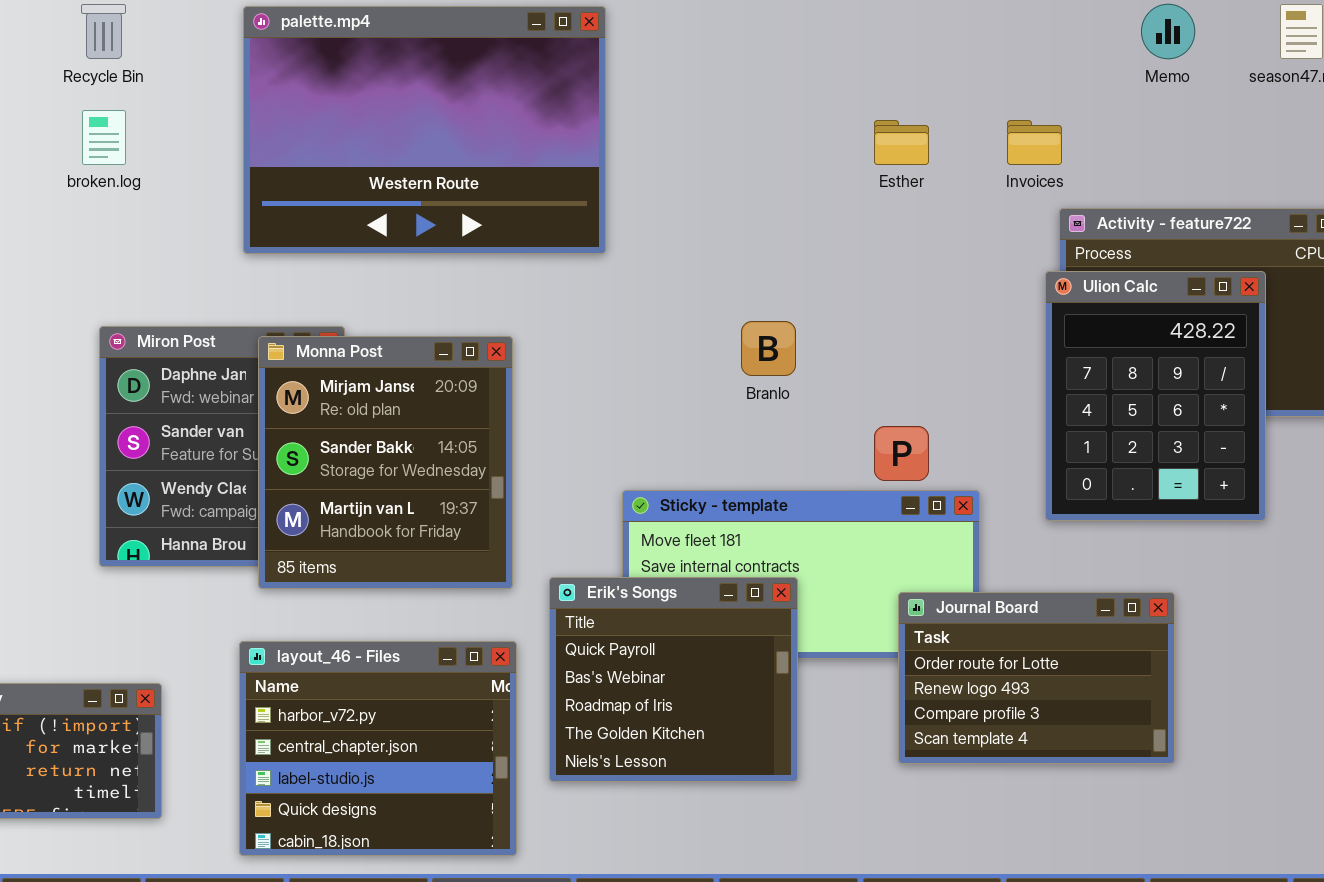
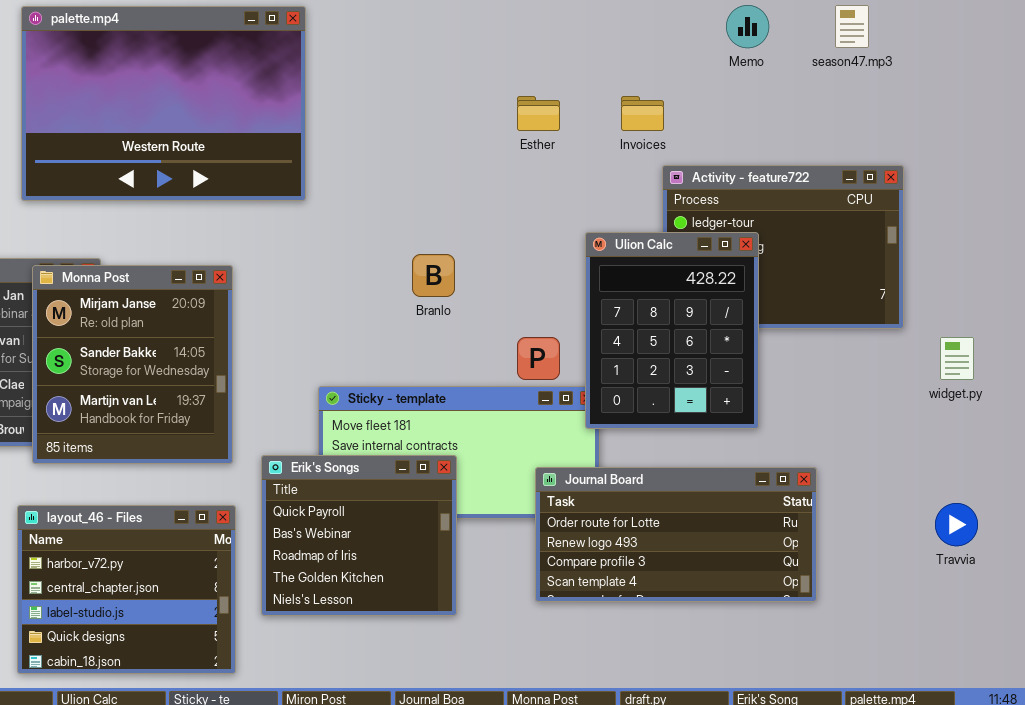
Ulion Calc: [1045,271,1266,521] -> [585,232,759,429], moved
Journal Board: [898,592,1175,764] -> [535,467,817,602], resized

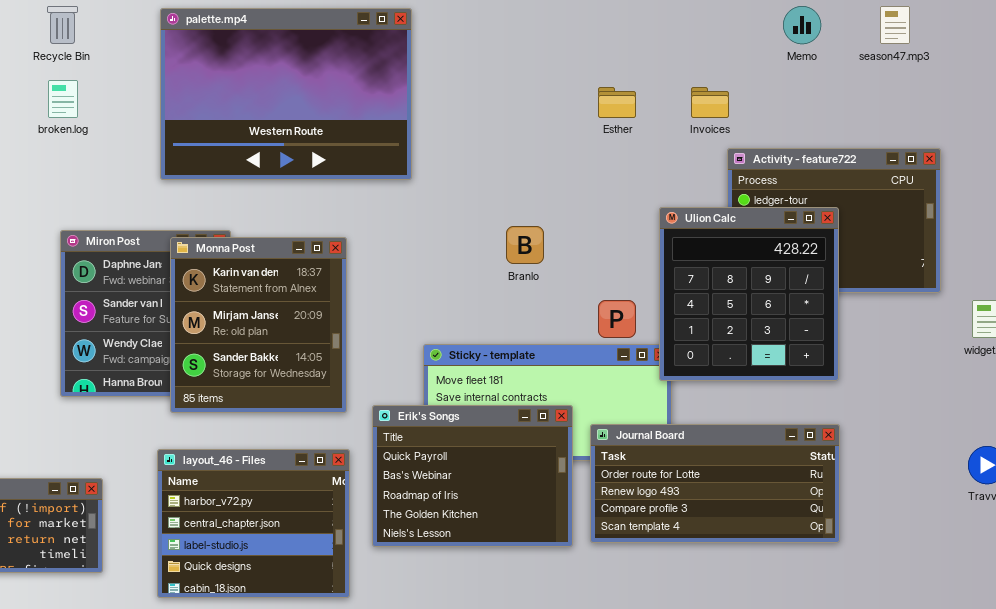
Ulion Calc: [585,232,759,429] -> [659,207,839,381], resized
Monna Post: [32,265,233,464] -> [170,237,347,413], scrolled up 1 row
Erik's Songs: [261,455,457,616] -> [372,405,573,547], resized
Journal Board: [535,467,817,602] -> [590,424,840,543], moved

